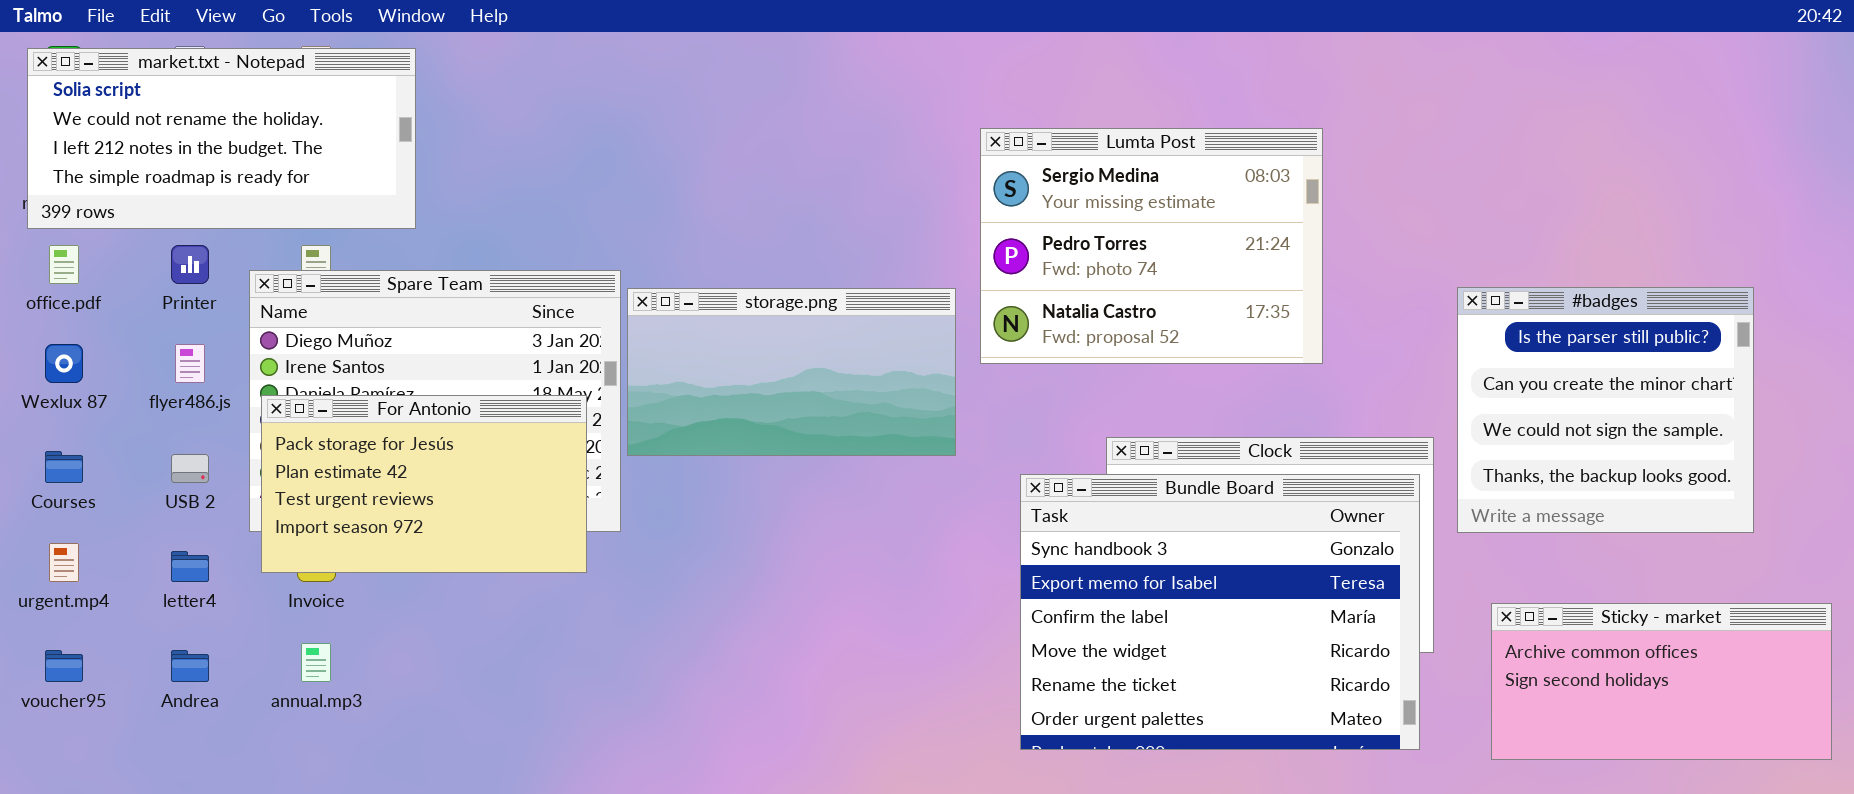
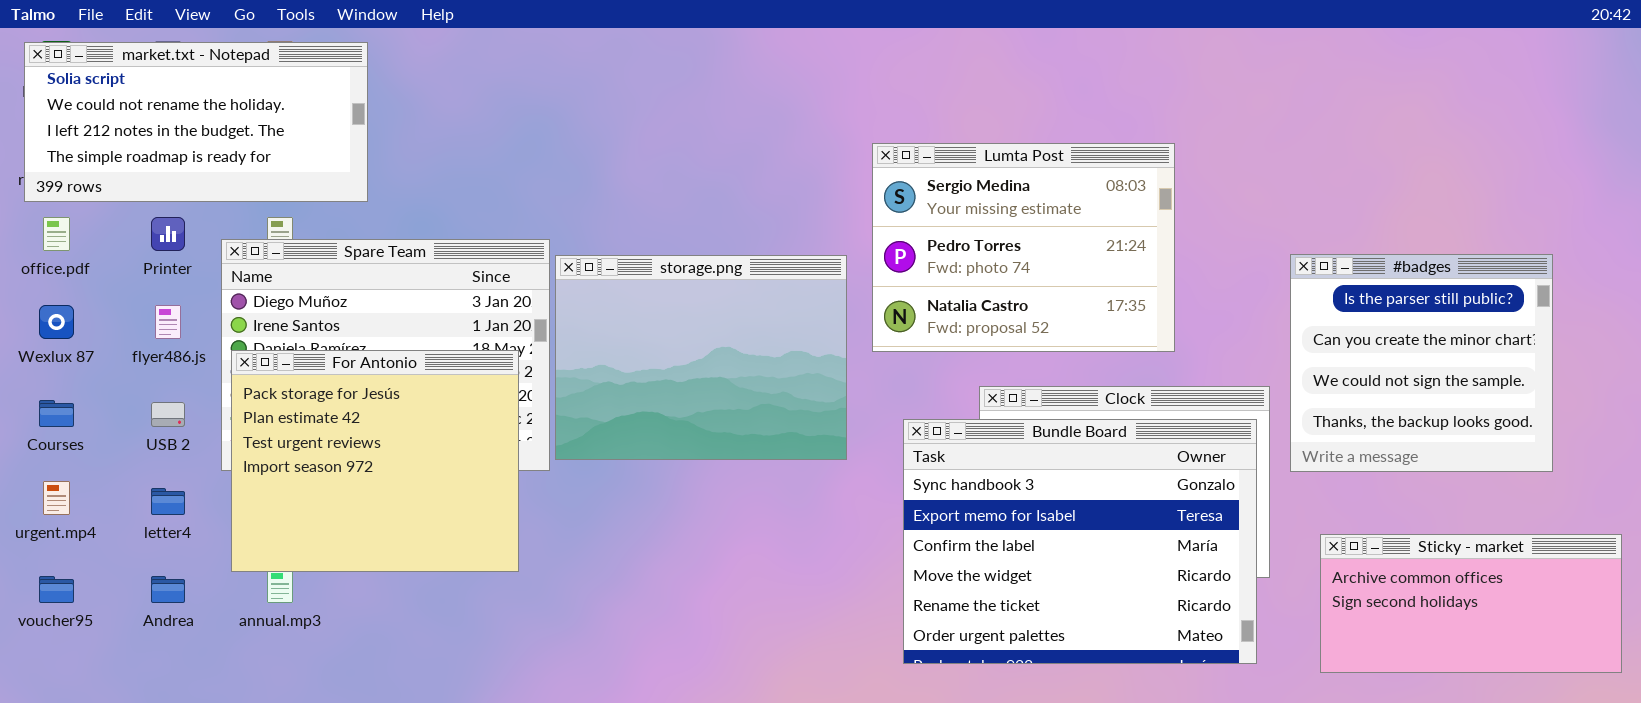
Lumta Post: [980,128,1323,364] -> [872,143,1175,352], moved
storage.png: [627,288,956,456] -> [555,255,847,460], resized
For Antonio: [261,395,587,573] -> [231,350,519,572], resized

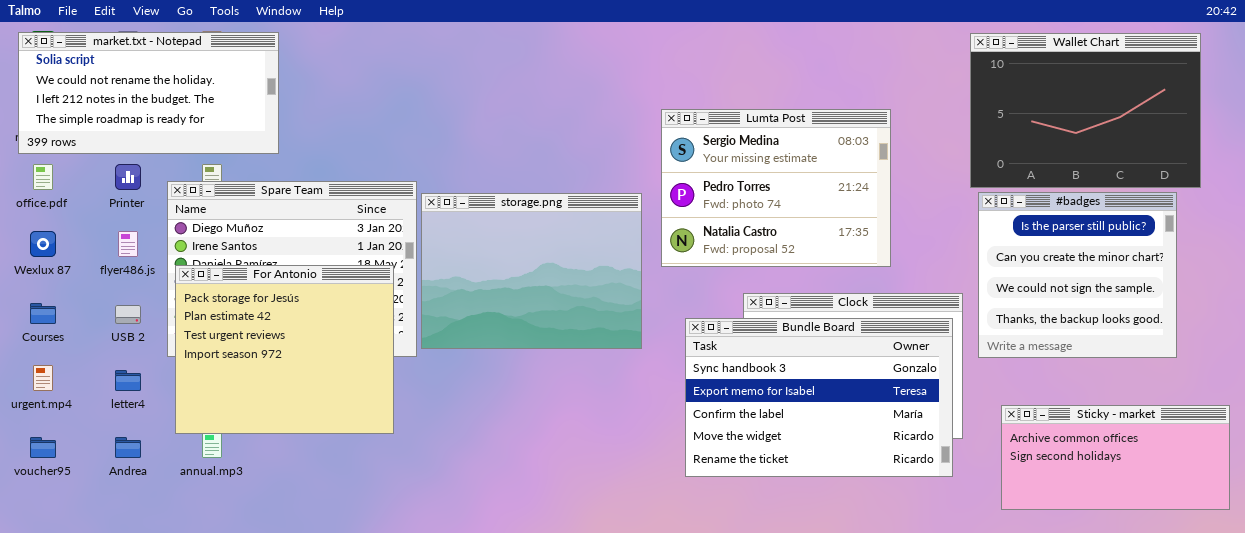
Wallet Chart: none -> [970,33,1201,188], opened
Bundle Board: [903,419,1257,664] -> [685,318,953,477], resized

